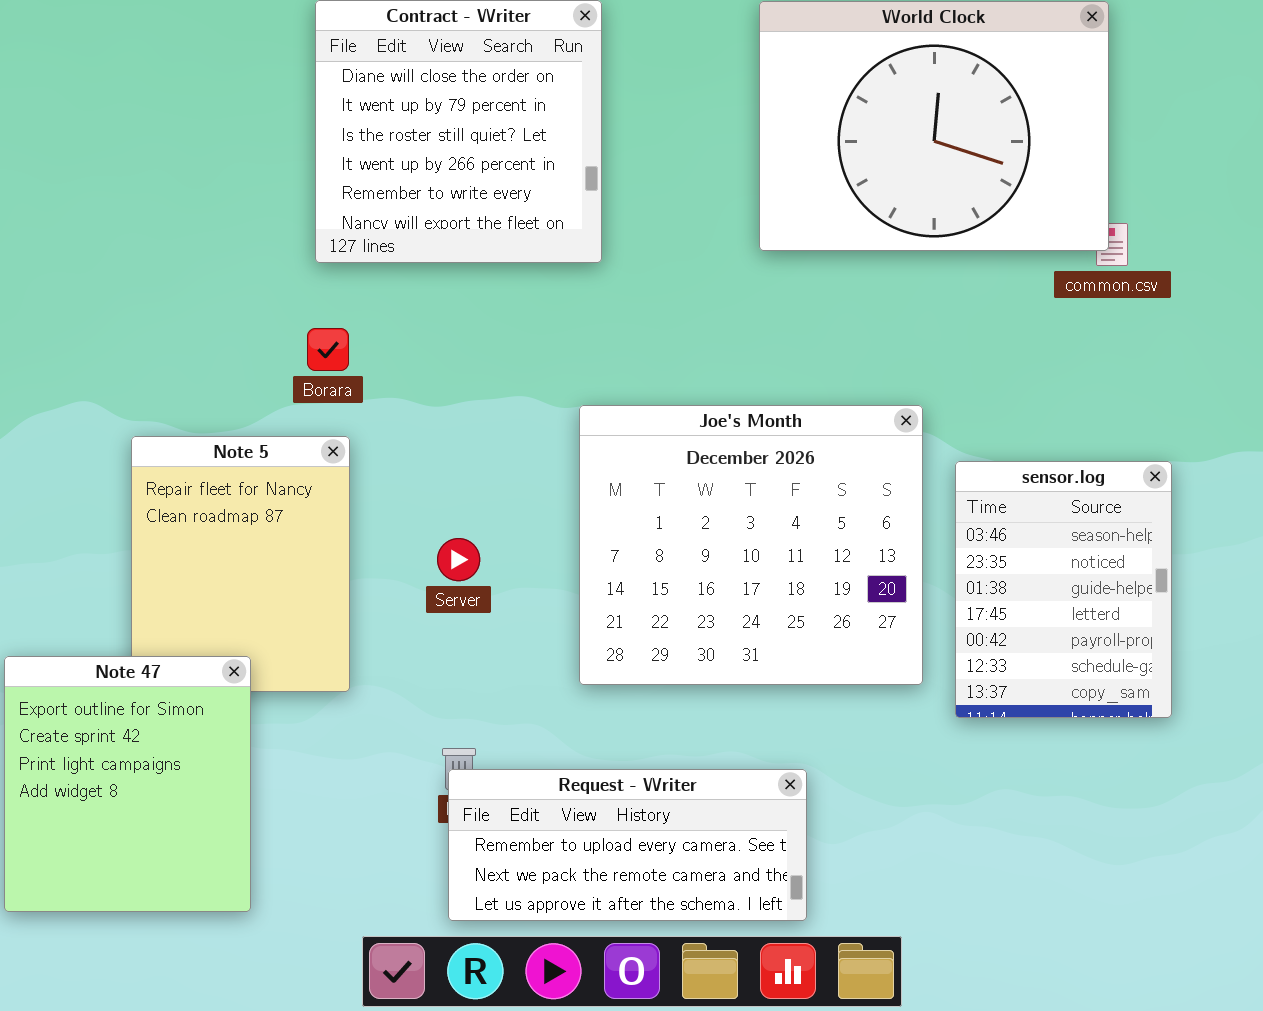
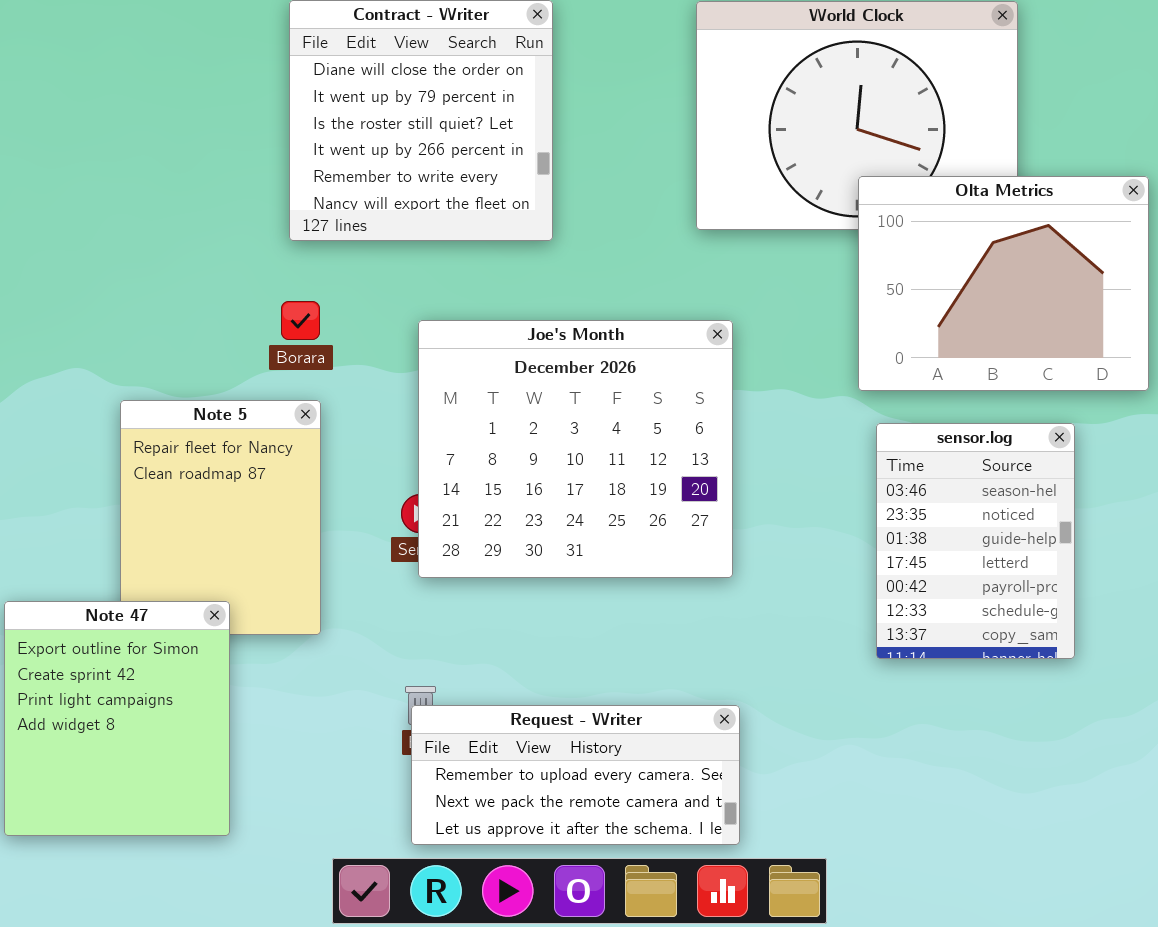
Olta Metrics: none -> [858,176,1149,391], opened
Joe's Month: [579,405,923,685] -> [418,320,733,578], moved

